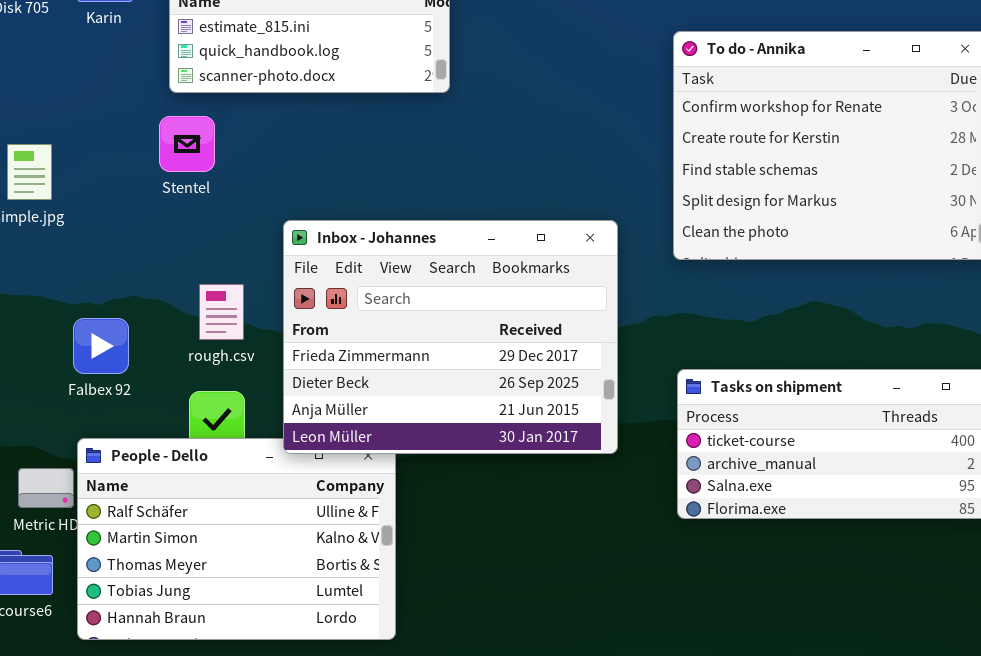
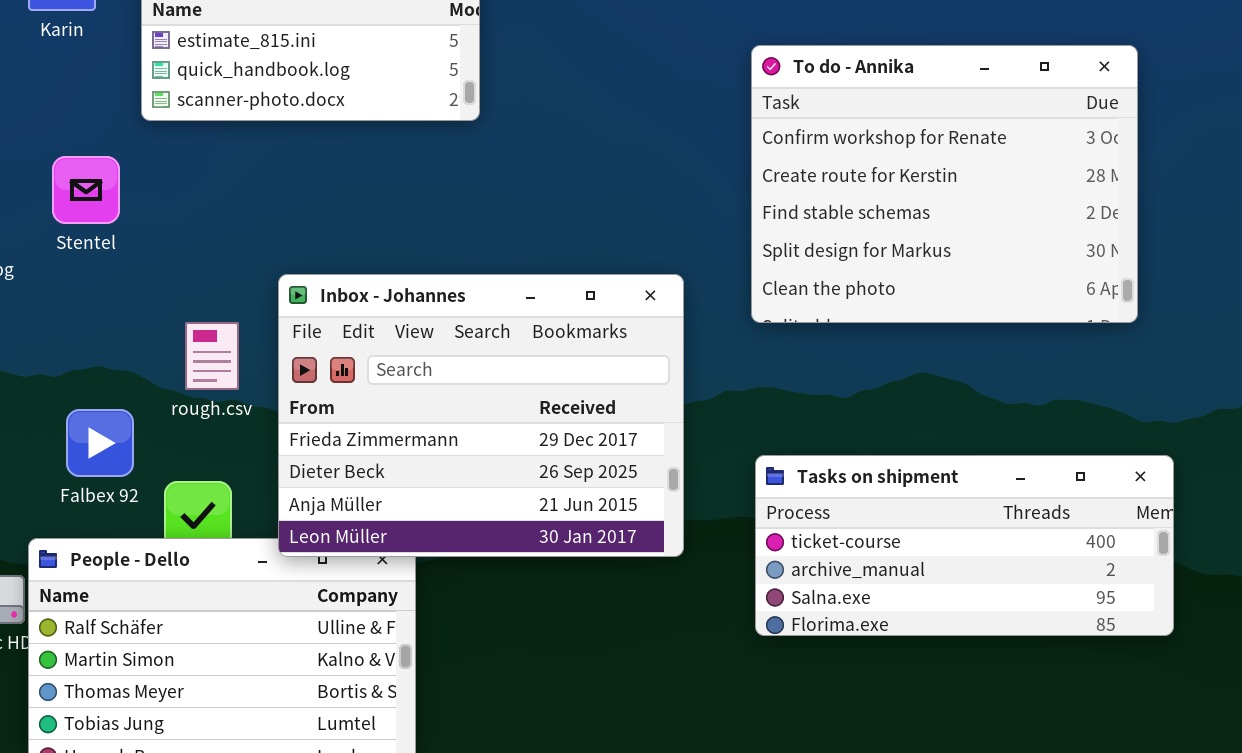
Stentel: [159,116,215,172] -> [52,156,120,224], moved
rough.csv: [199,284,244,340] -> [185,322,239,390], moved
Falbex 92: [73,318,129,374] -> [66,409,134,477], moved

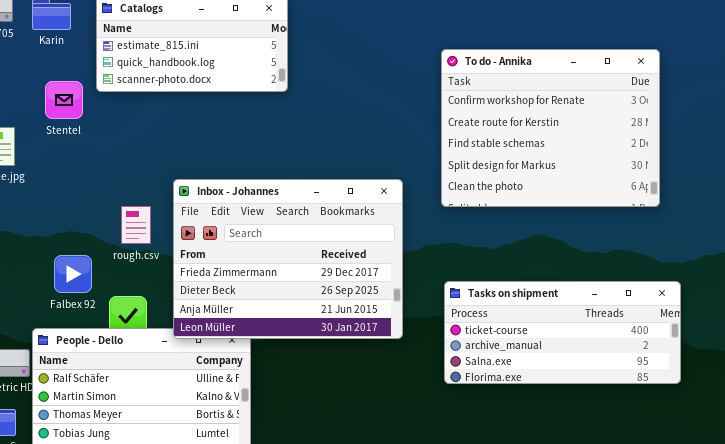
Stentel: [52,156,120,224] -> [45,81,83,119], moved

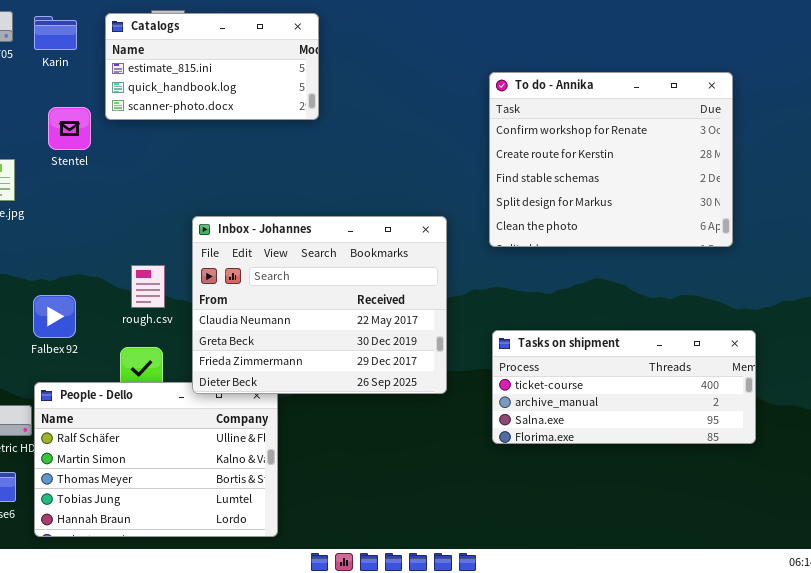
Inbox - Johannes: [173,179,403,339] -> [192,216,447,394], scrolled up 2 rows
rough.csv: [121,206,151,244] -> [131,265,165,308], moved
Falbex 92: [54,255,92,293] -> [33,295,76,338], moved

